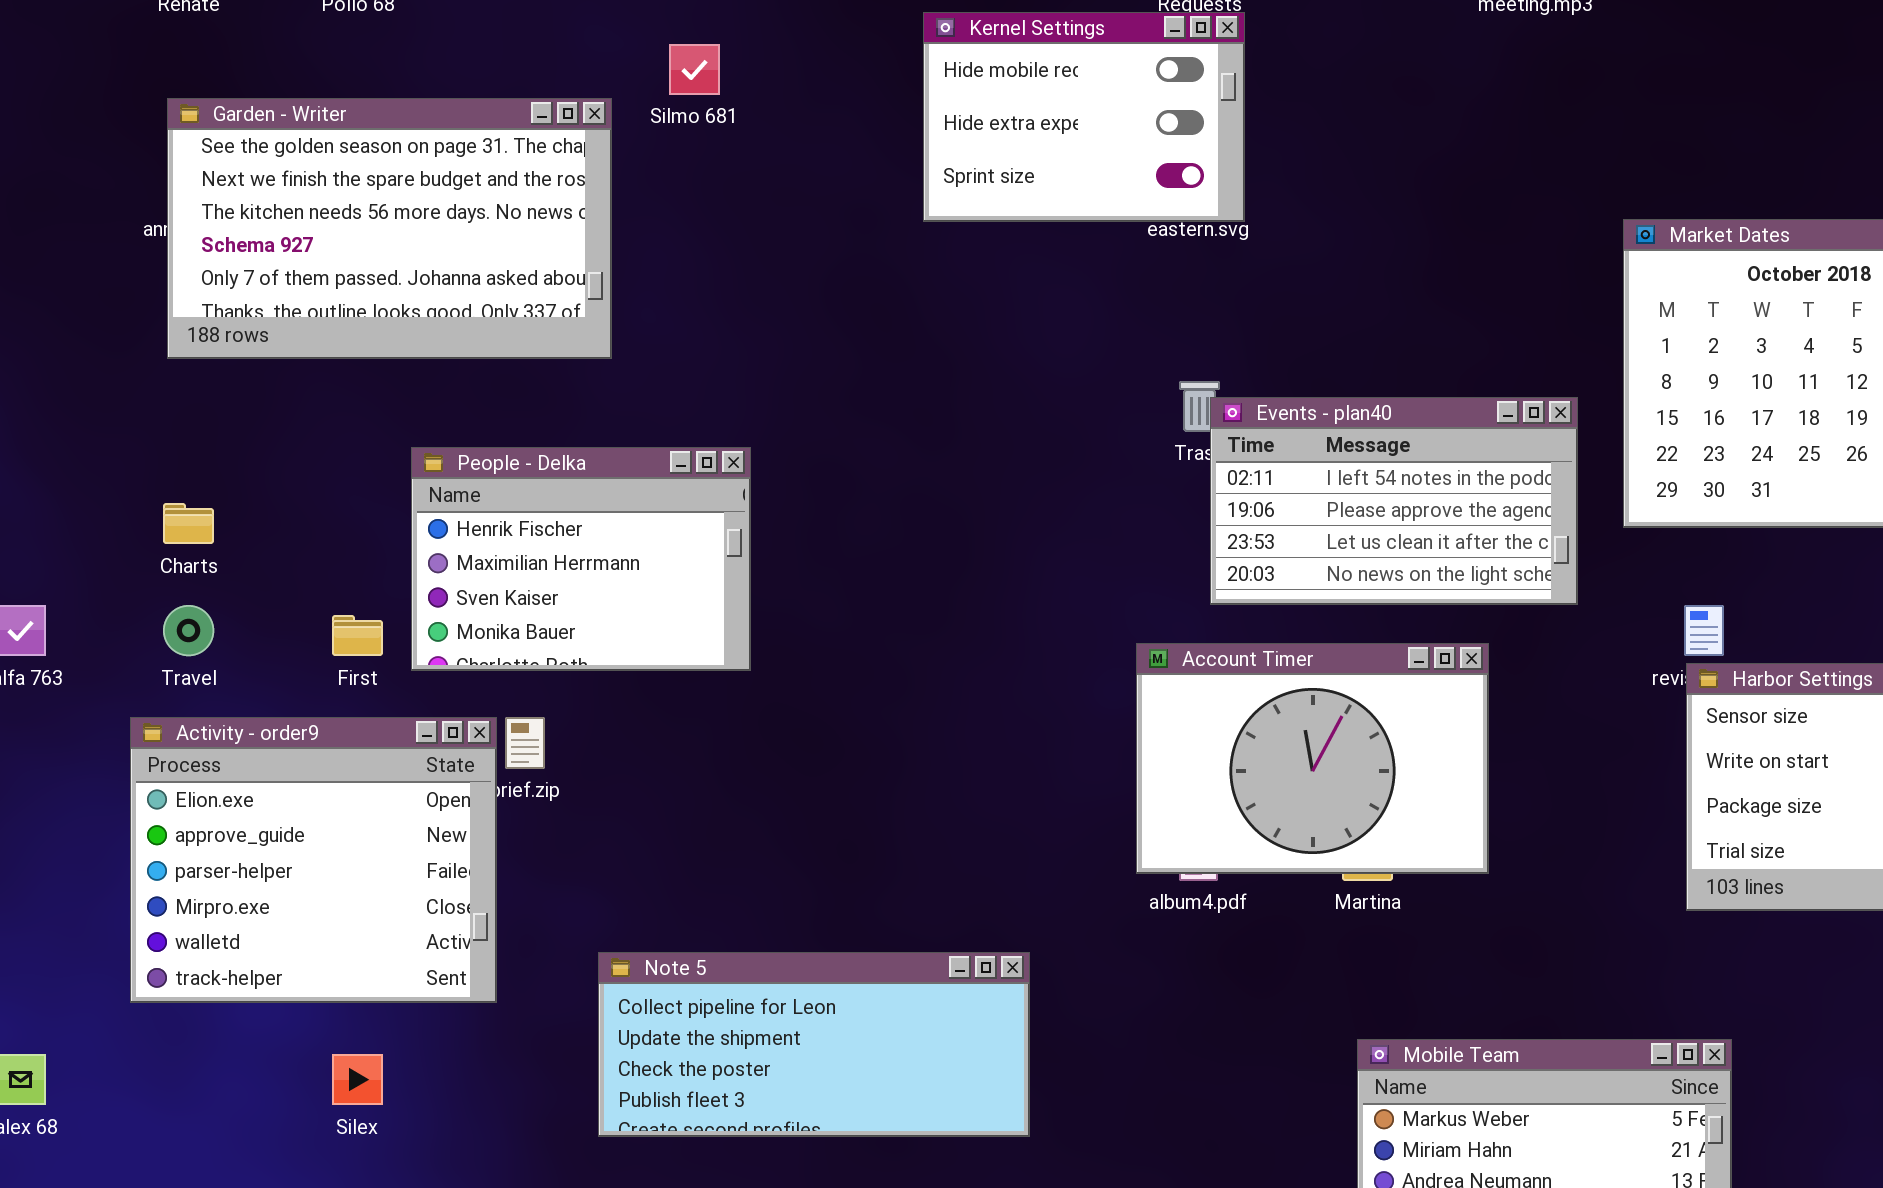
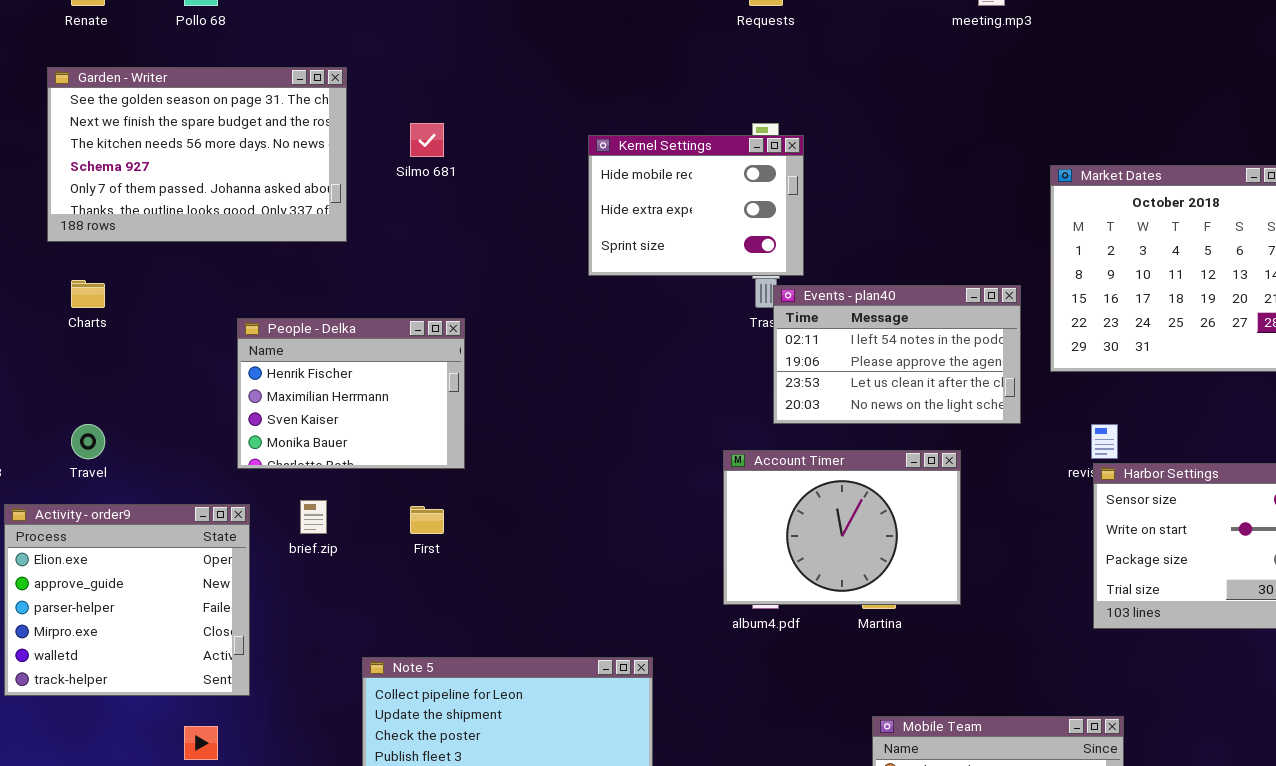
Kernel Settings: [923,12,1245,222] -> [588,135,804,276], moved
Silmo 681: [669,44,720,95] -> [410,123,444,157], moved
Garden - Writer: [167,98,612,359] -> [47,67,347,242], moved
Charts: [163,503,214,544] -> [71,280,105,308], moved
First: [332,615,383,656] -> [410,506,444,534], moved
Activity - order9: [130,717,497,1003] -> [4,504,250,696], moved

